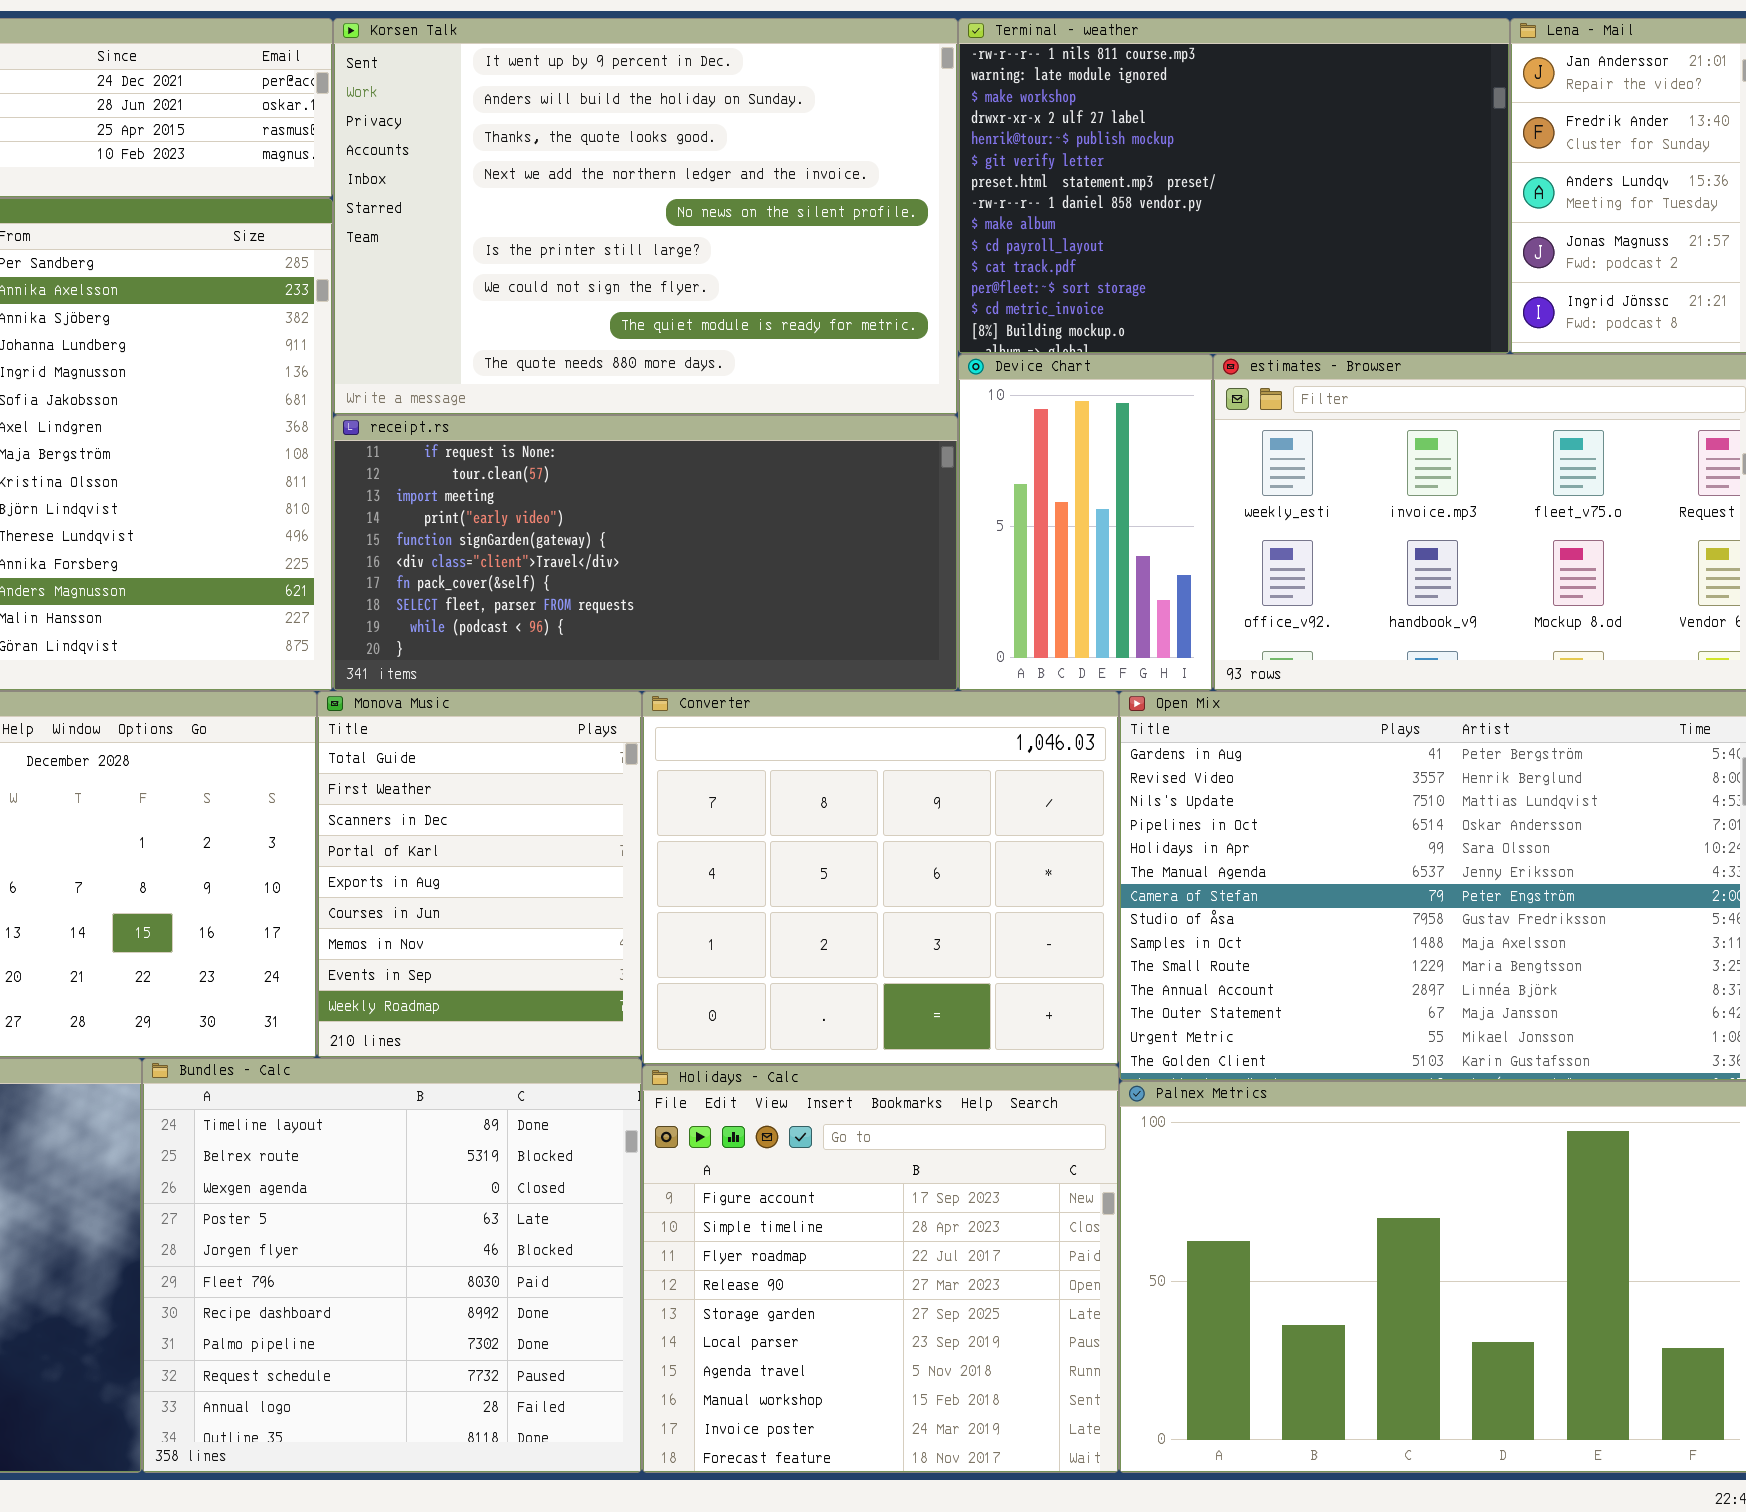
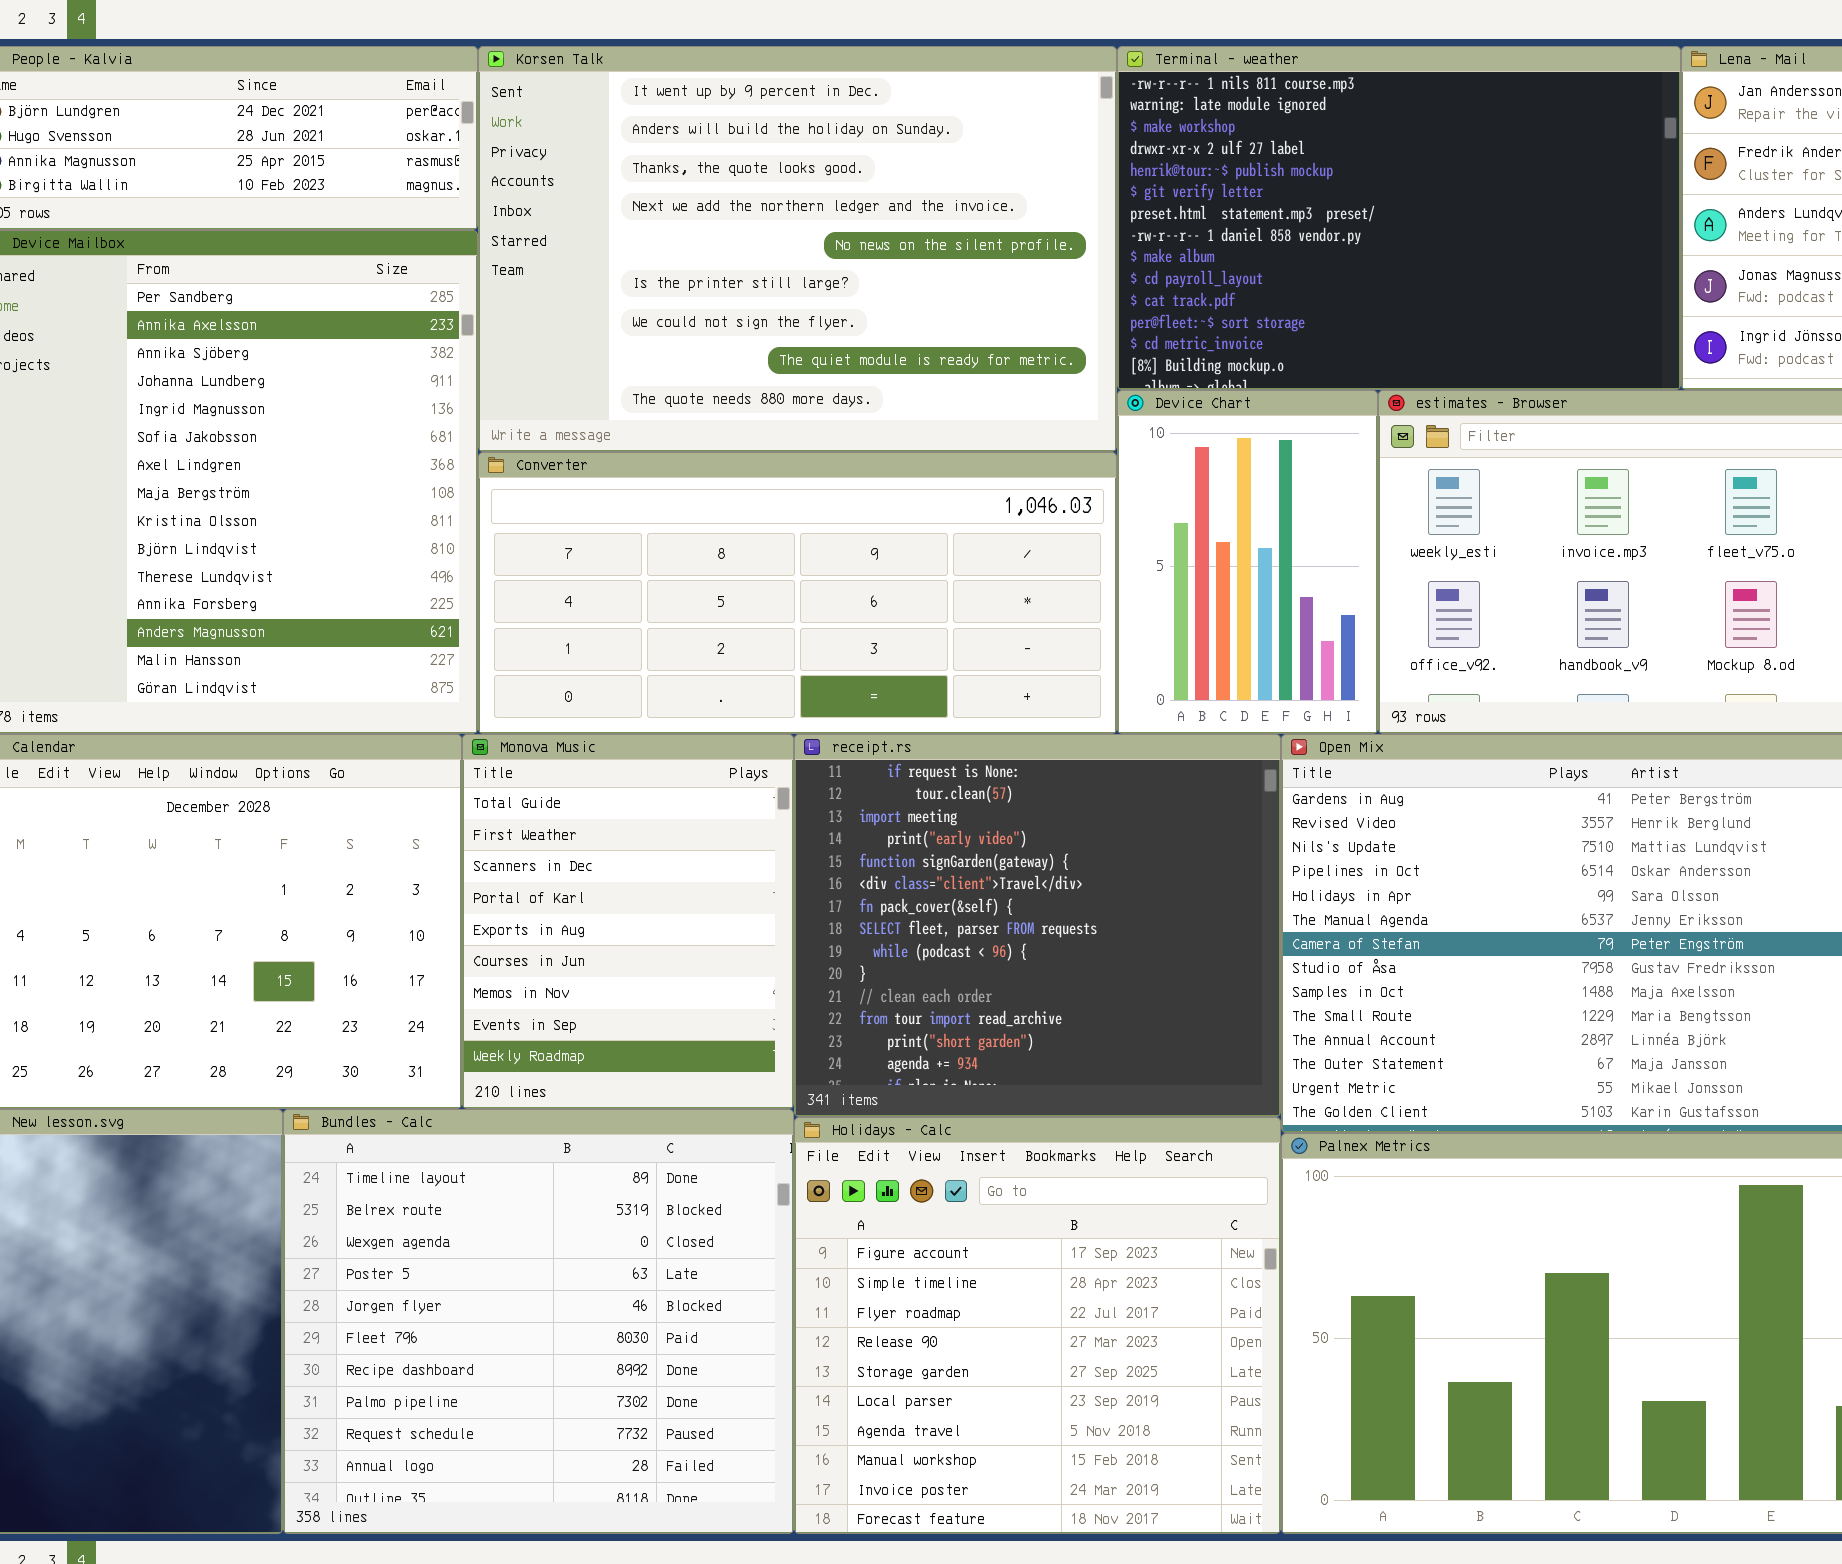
receipt.rs: [333,415,958,691] -> [794,734,1281,1117], moved, resized
Converter: [642,691,1119,1065] -> [478,452,1117,734], moved, resized

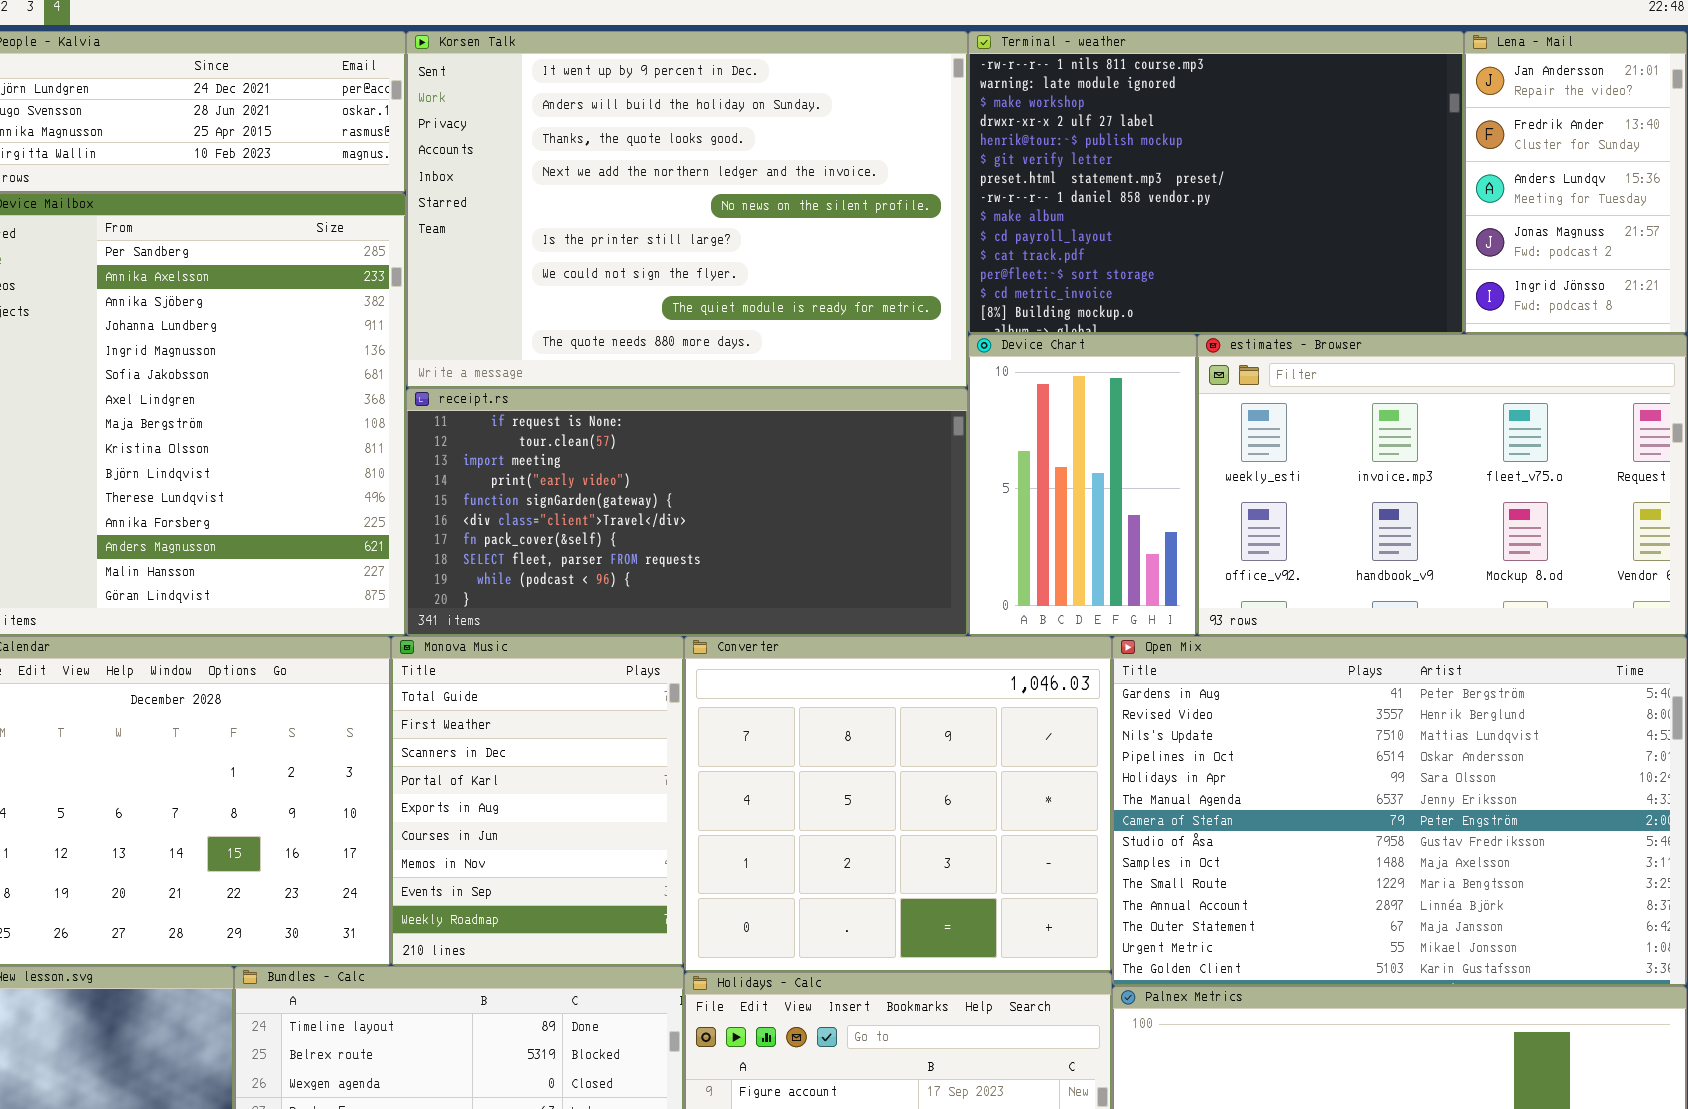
Converter: [478,452,1117,734] -> [684,636,1112,972], moved, resized
receipt.rs: [794,734,1281,1117] -> [406,388,968,636], moved, resized

